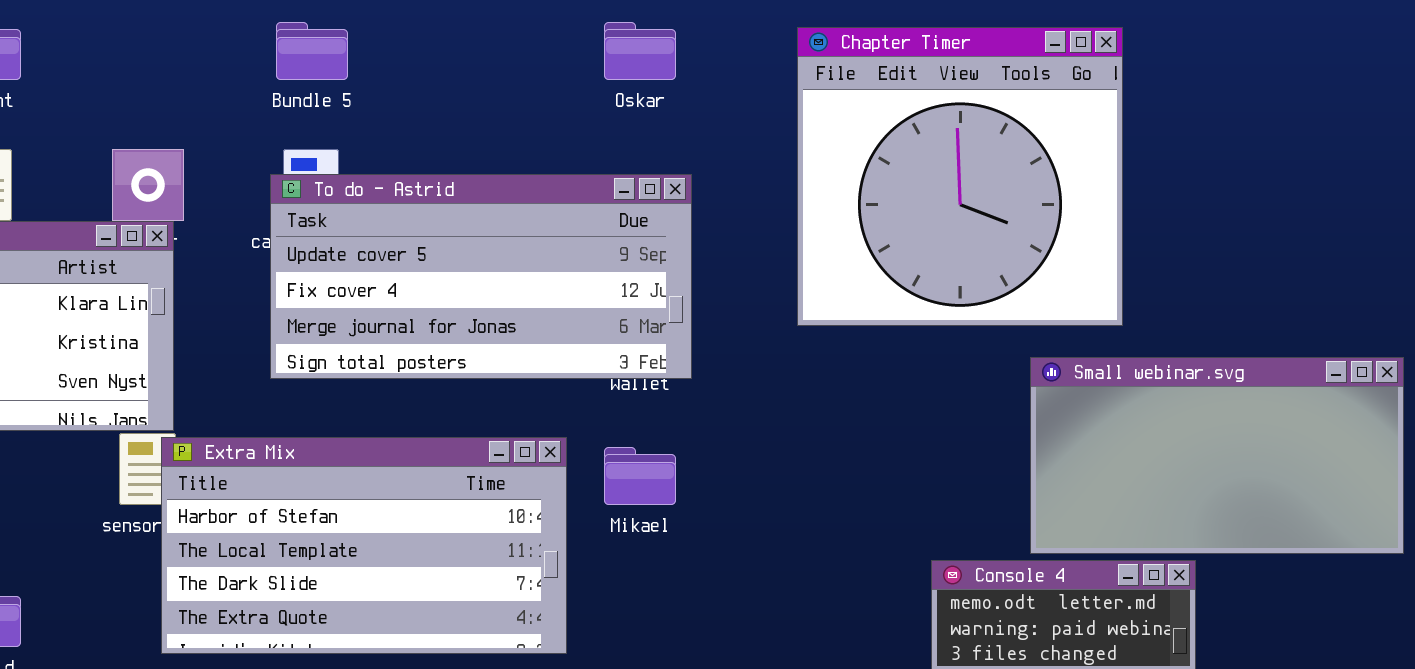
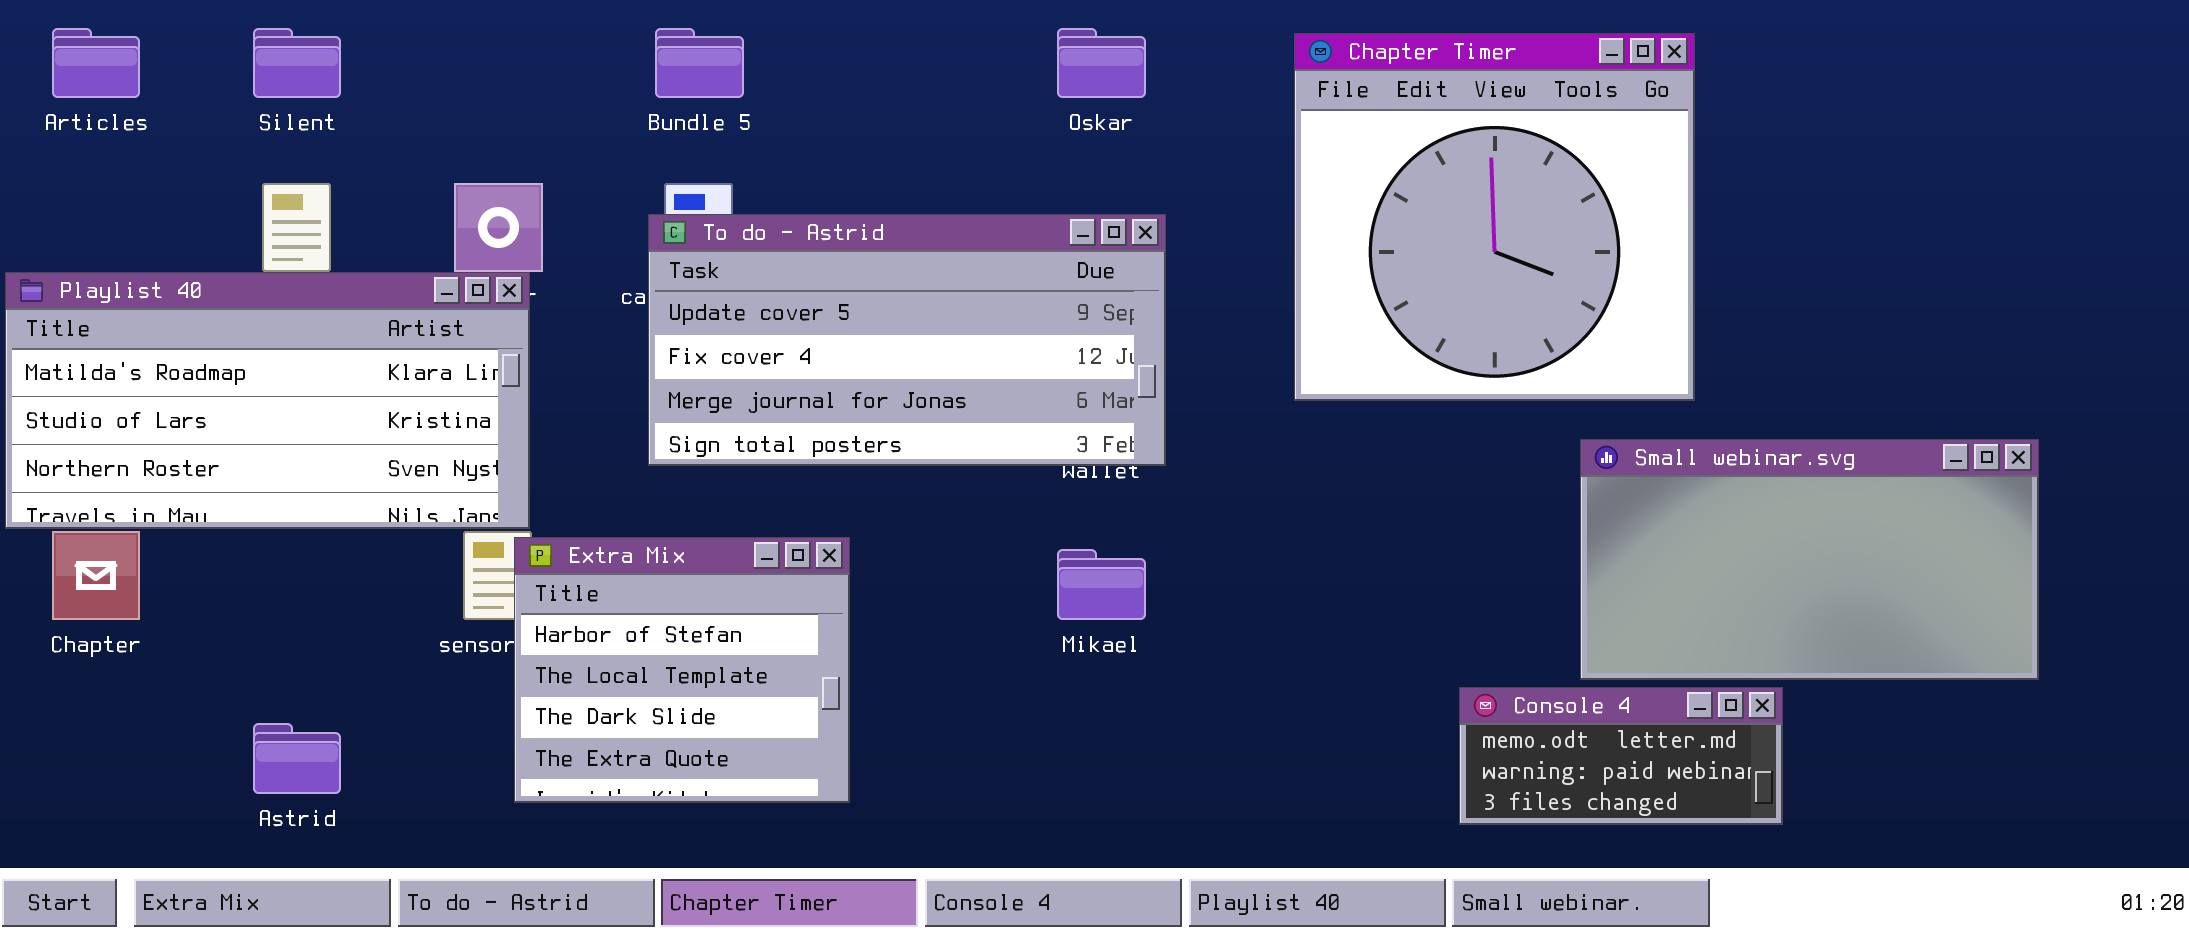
Extra Mix: [161,437,567,654] -> [514,537,850,803], resized

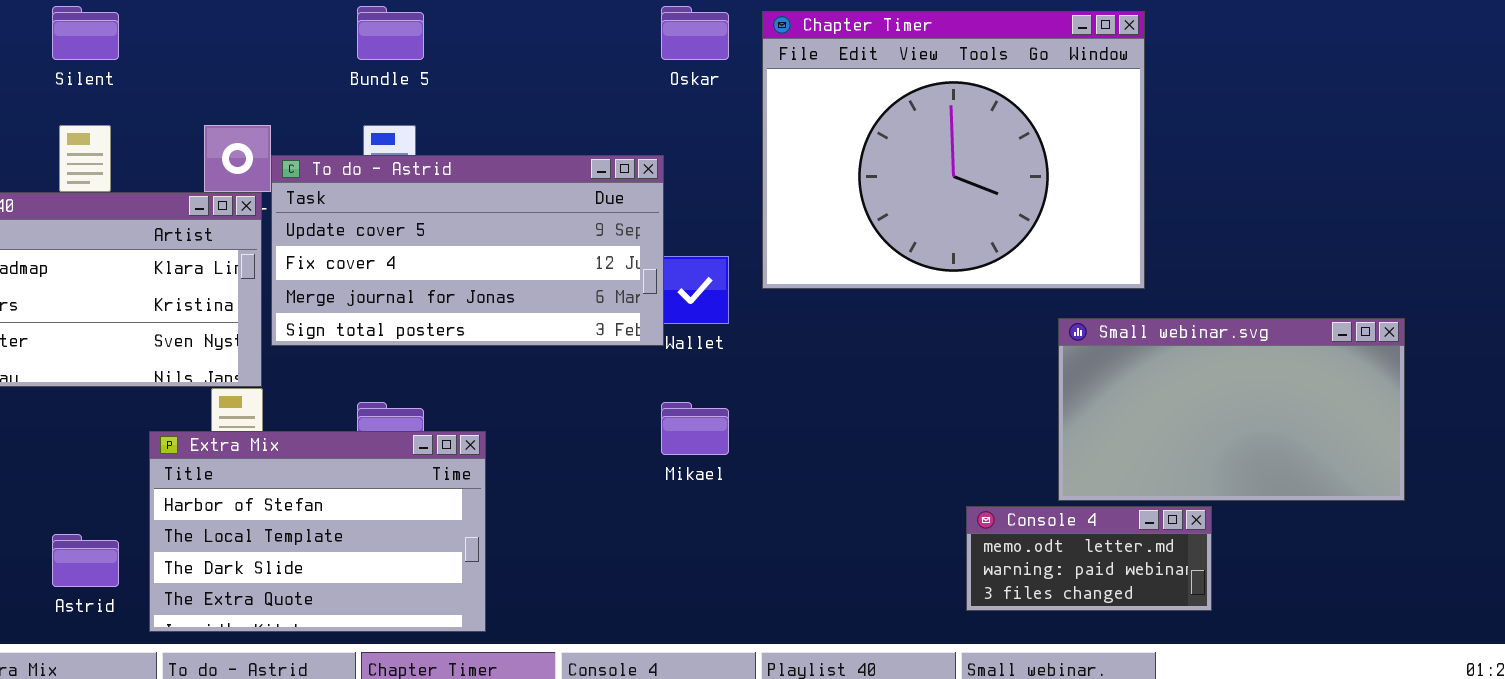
Chapter Timer: [1294,33,1695,401] -> [762,11,1145,289], resized
To do - Astrid: [648,214,1166,466] -> [271,155,664,346], moved
Extra Mix: [514,537,850,803] -> [149,431,486,632], moved, resized

